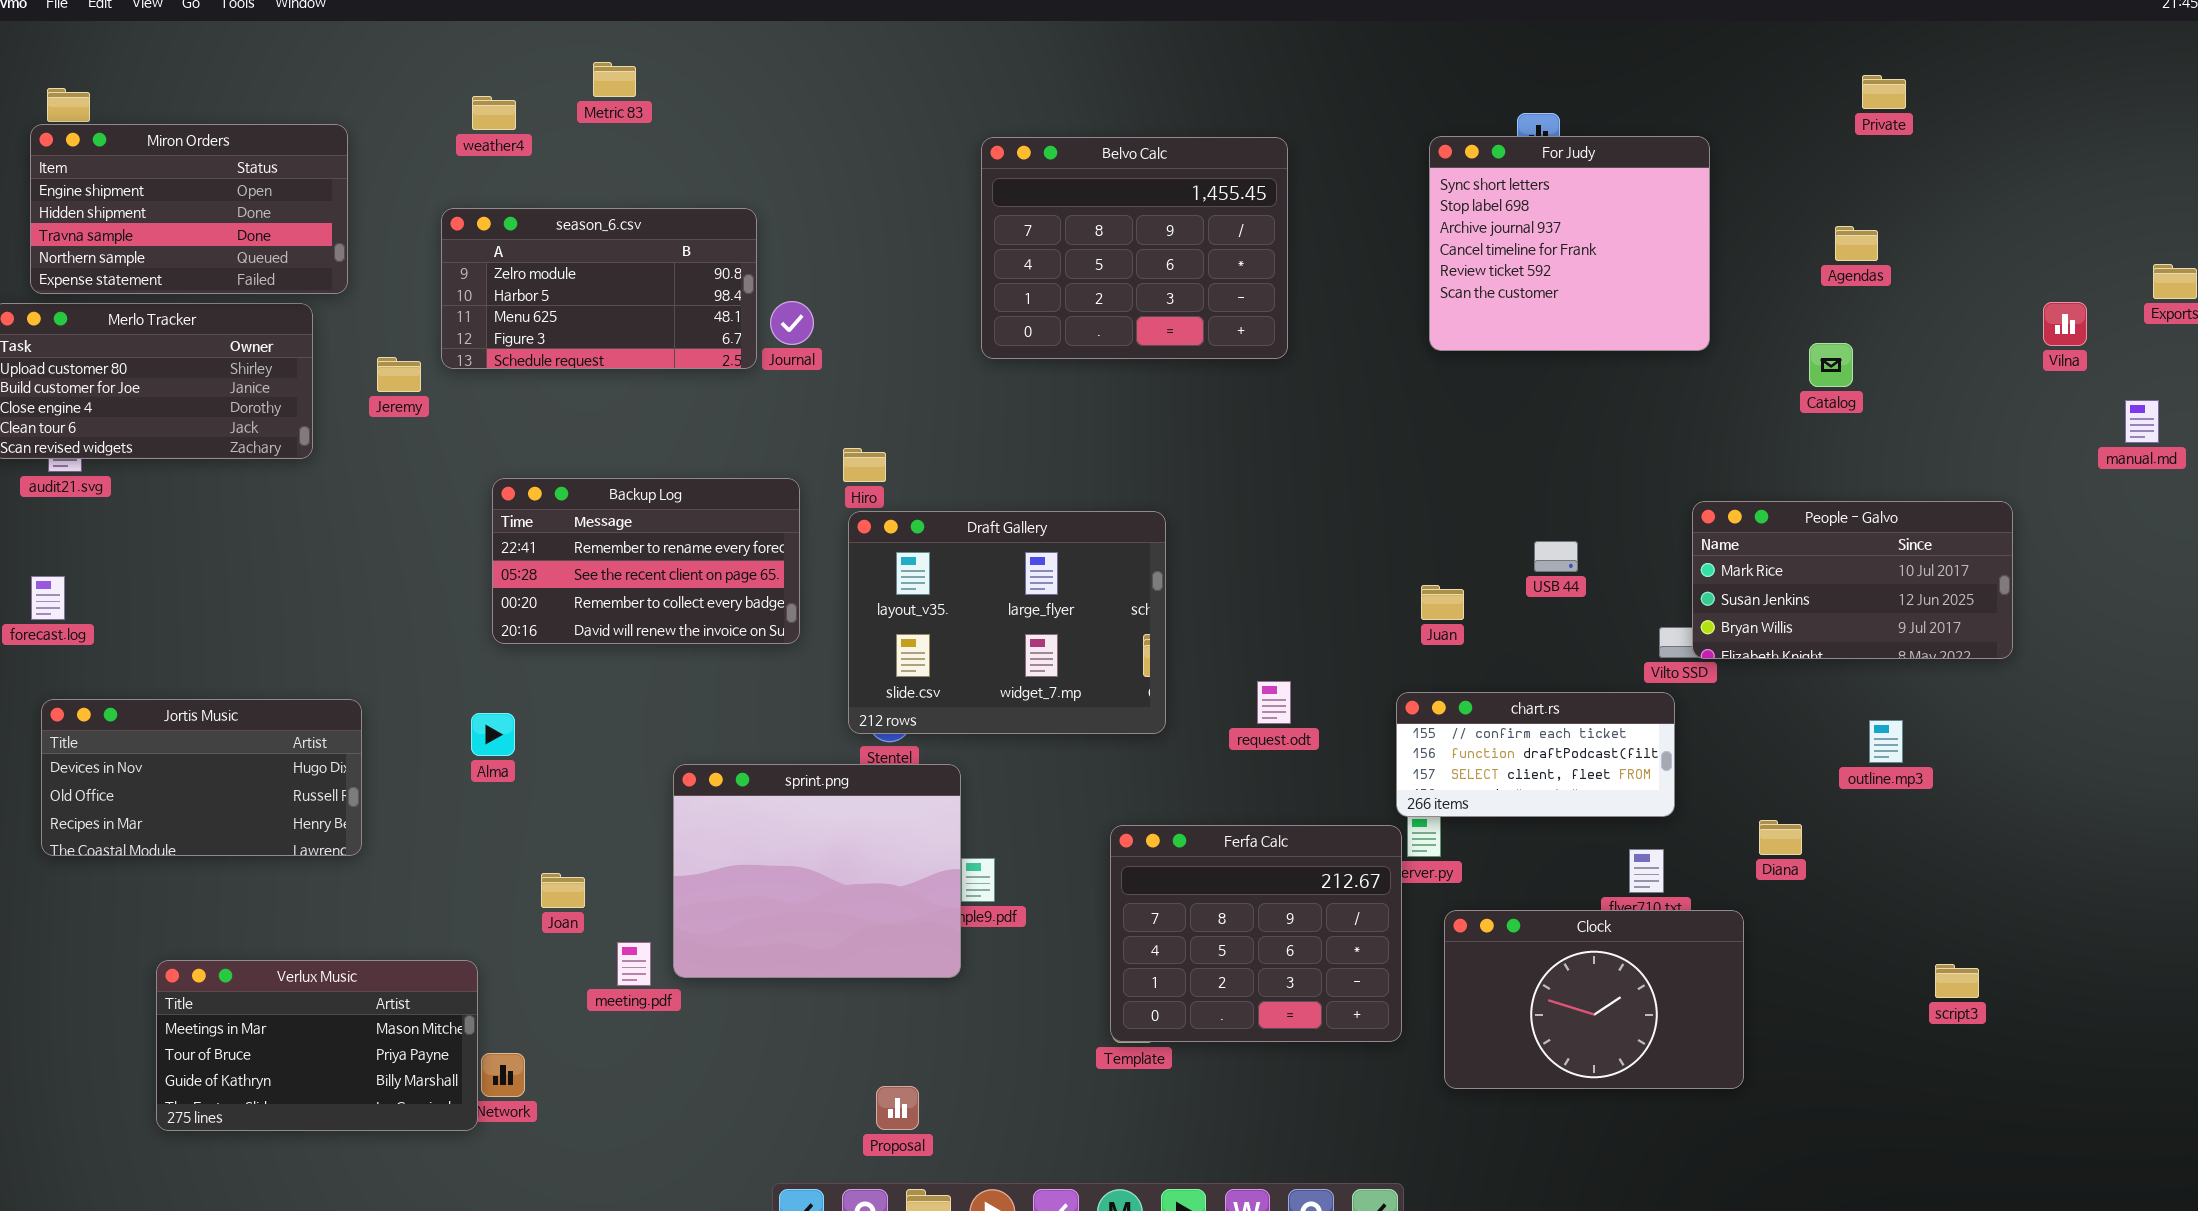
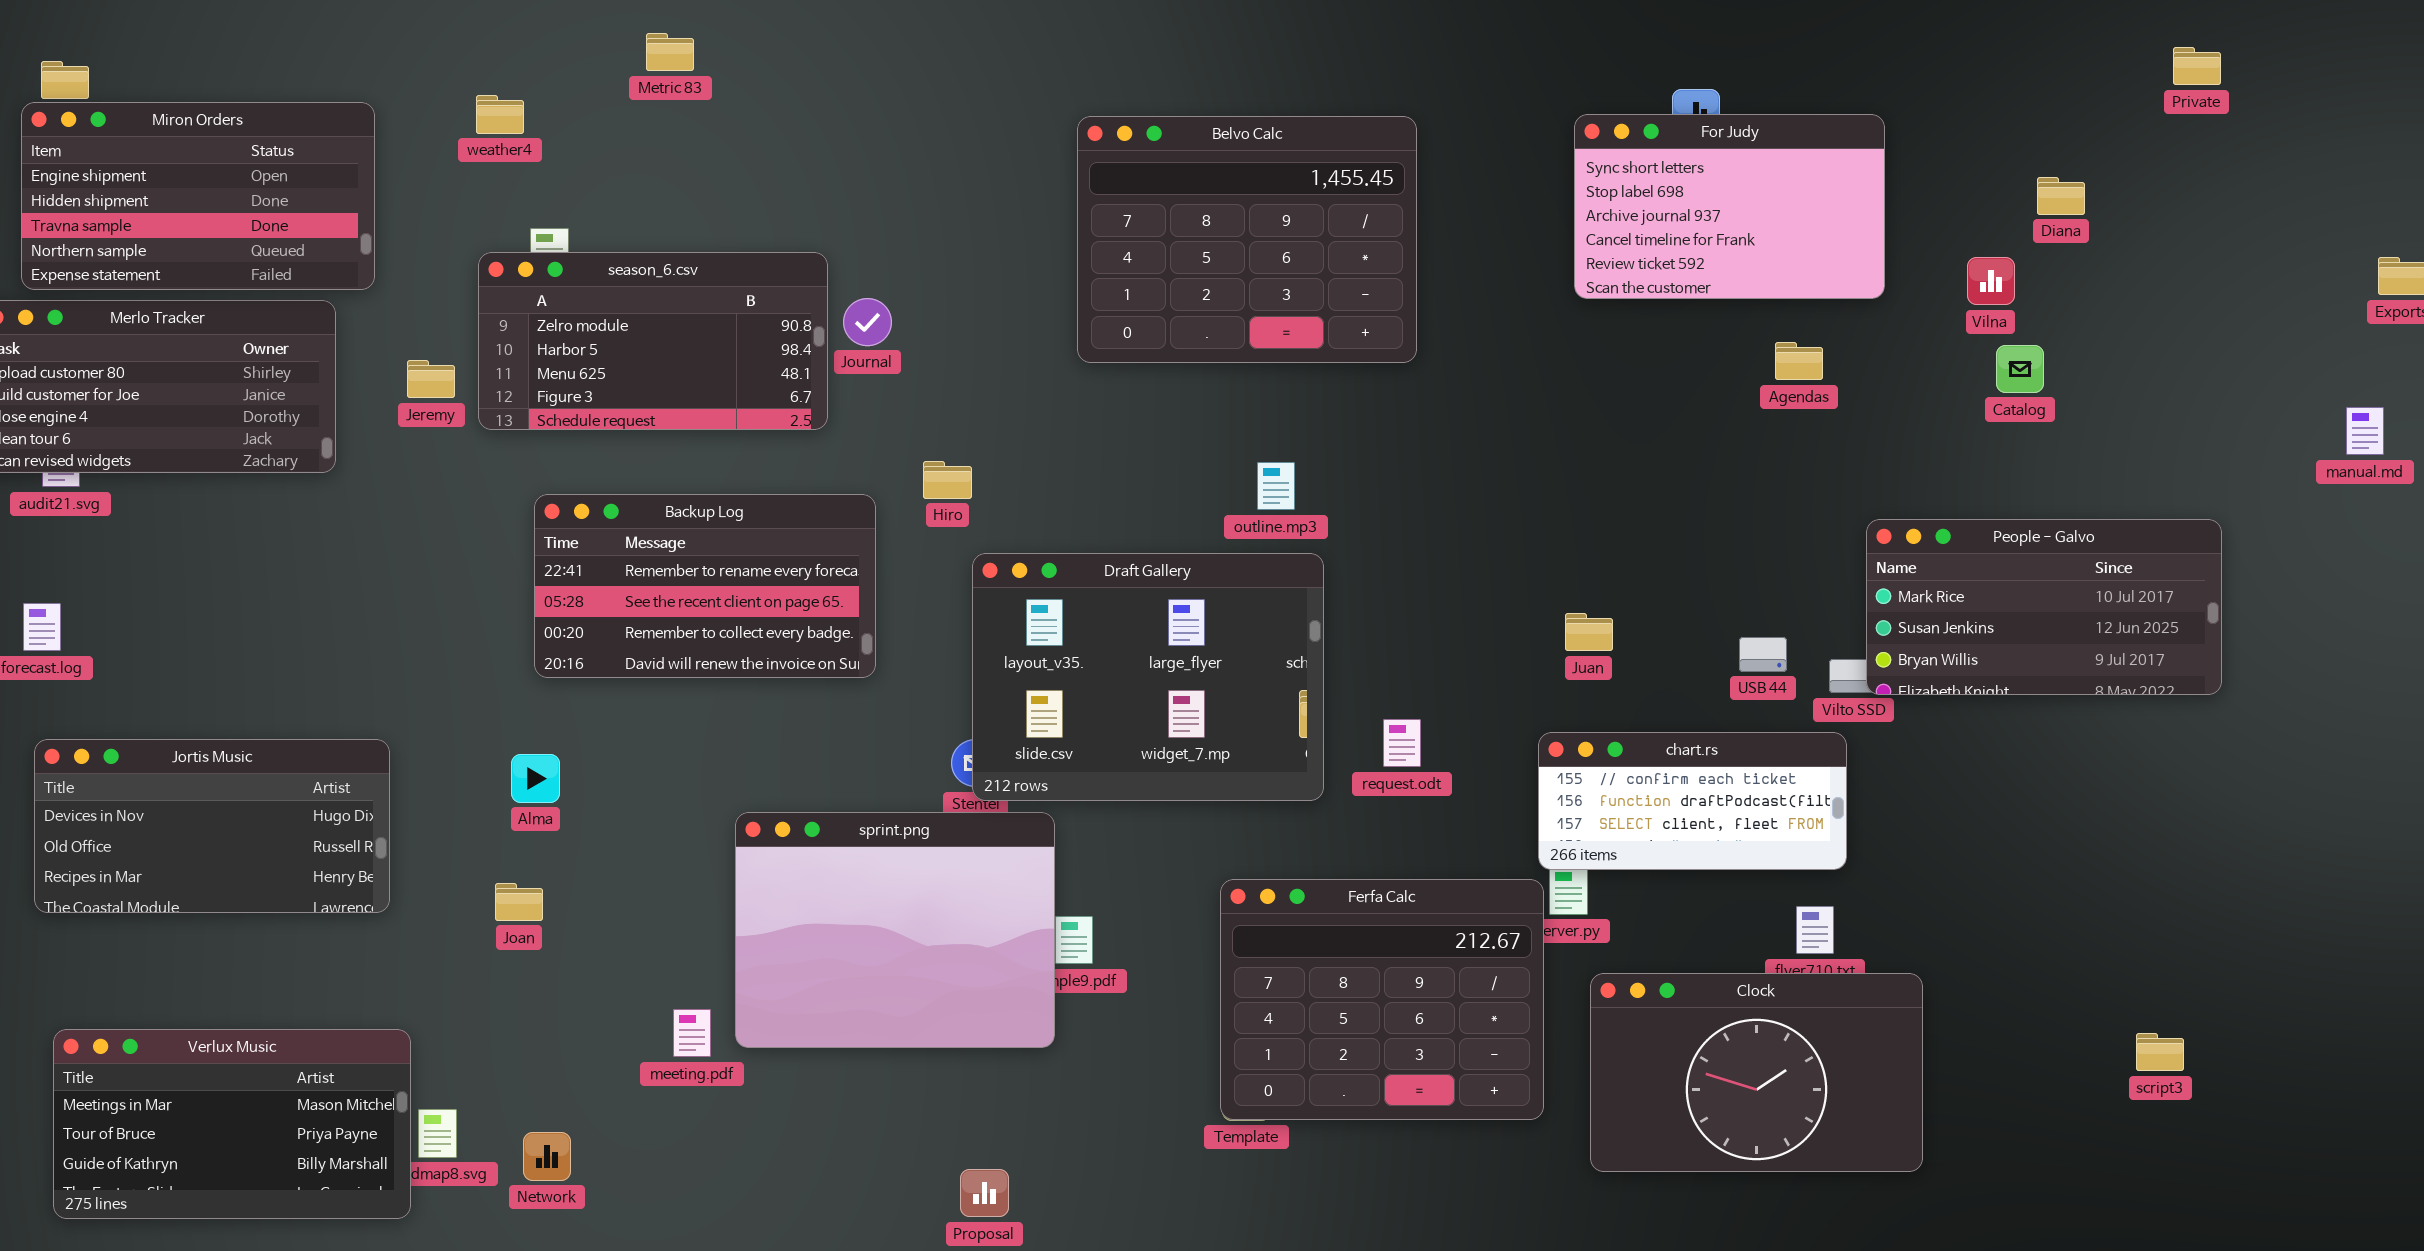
Private: [1862,75,1906,109] -> [2173,47,2221,85], moved
weather4: [472,96,516,130] -> [476,95,524,134], moved
For Judy: [1429,136,1710,351] -> [1574,114,1885,299], resized
season_6.csv: [441,208,757,369] -> [478,252,828,430], moved
Agendas: [1835,226,1878,261] -> [1775,342,1823,380], moved
Vilna: [2043,302,2087,346] -> [1967,257,2015,305], moved
Draft Gallery: [848,511,1166,734] -> [972,553,1324,801], moved
USB 44: [1534,541,1578,572] -> [1739,637,1787,672], moved
outline.mp3: [1869,720,1903,763] -> [1257,462,1295,510], moved
Diana: [1759,820,1802,855] -> [2037,177,2085,215], moved
Joan: [541,873,585,908] -> [495,883,543,921], moved
Verlux Music: [156,960,478,1131] -> [53,1029,411,1219], moved

